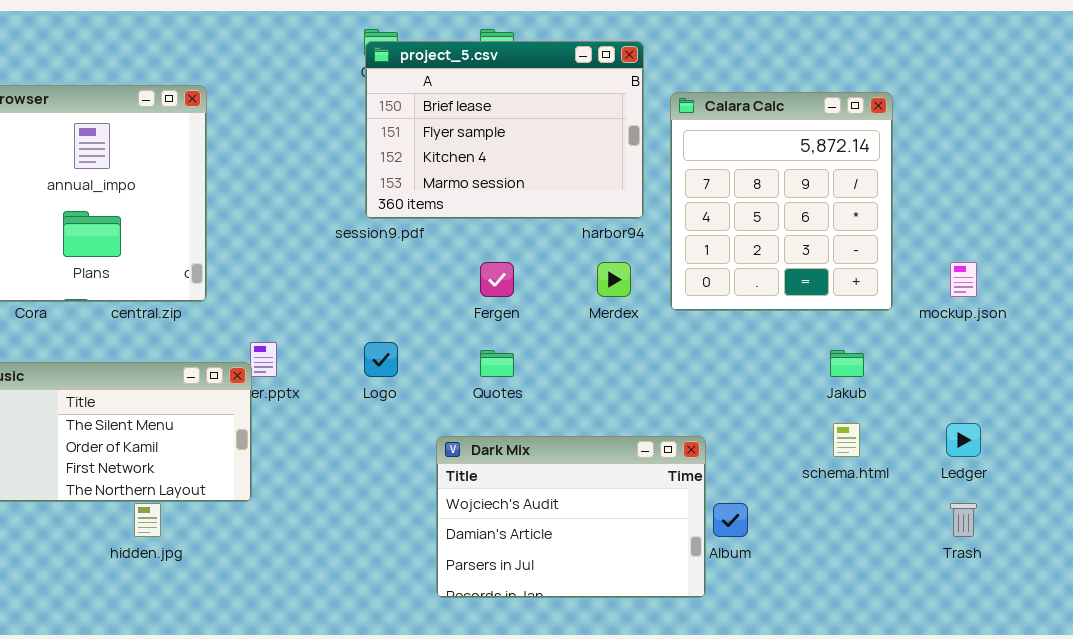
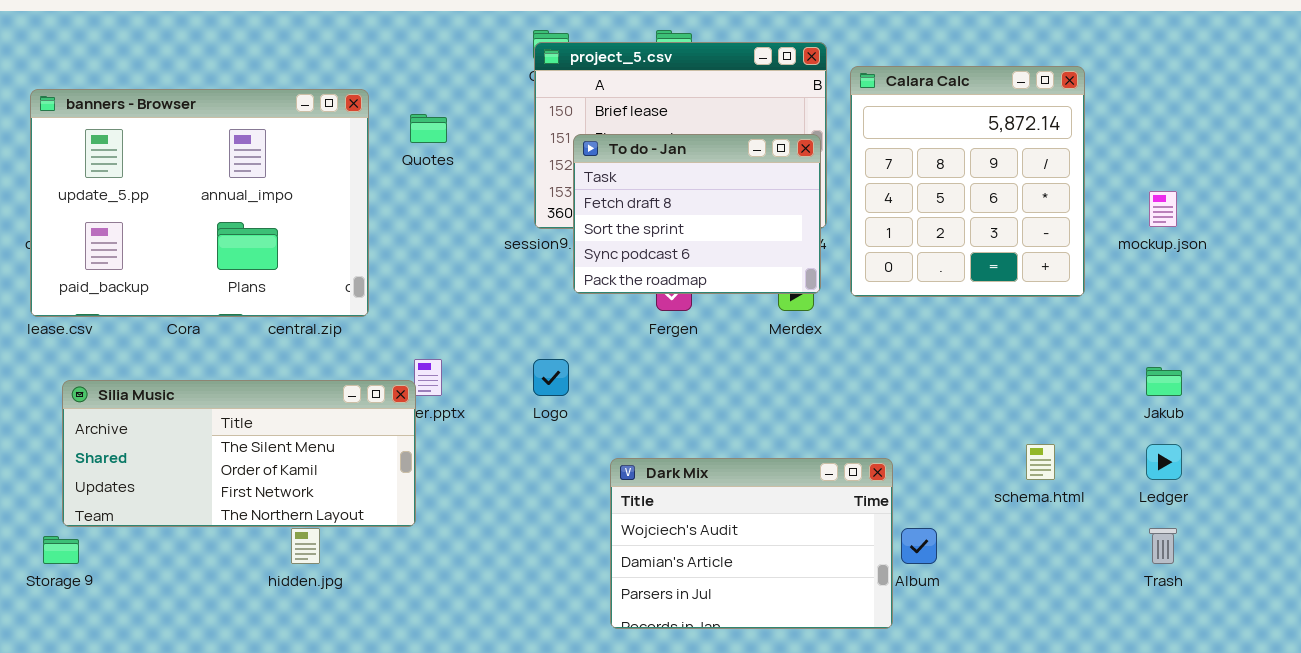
Calara Calc: [670,92,893,311] -> [850,66,1085,297], moved
To do - Jan: none -> [573,134,821,294], opened
mockup.json: [950,262,977,297] -> [1149,191,1177,227], moved
Quotes: [480,350,514,377] -> [410,114,447,143], moved
Jakub: [830,350,864,377] -> [1146,367,1182,396], moved

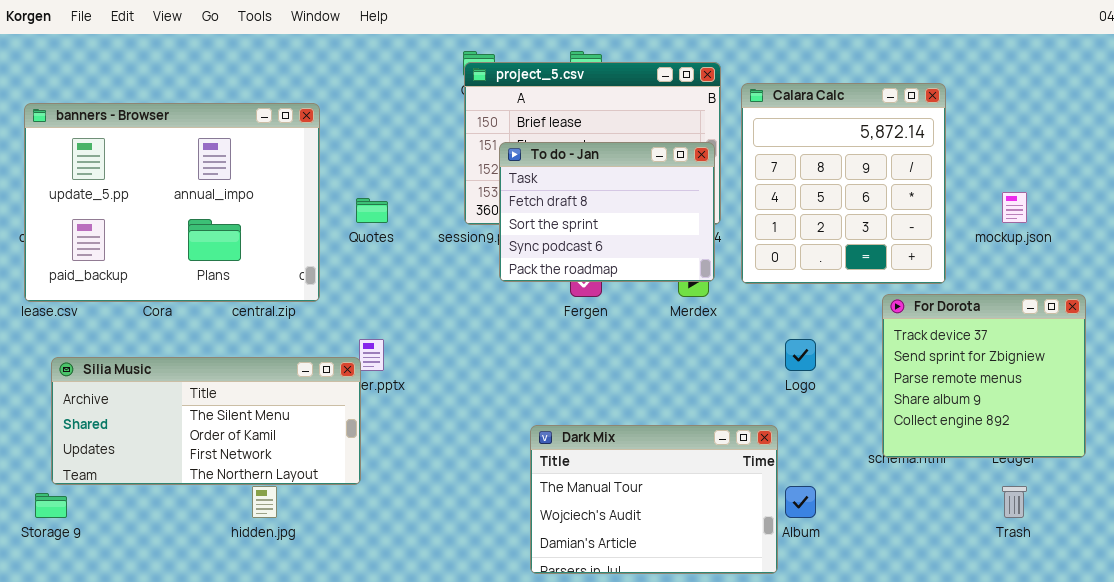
Quotes: [410,114,447,143] -> [356,198,388,223], moved
For Dorota: none -> [882,294,1086,458], opened
Logo: [533,359,569,396] -> [785,339,816,371], moved
Dark Mix: [610,458,893,629] -> [530,425,778,574], scrolled up 1 row

